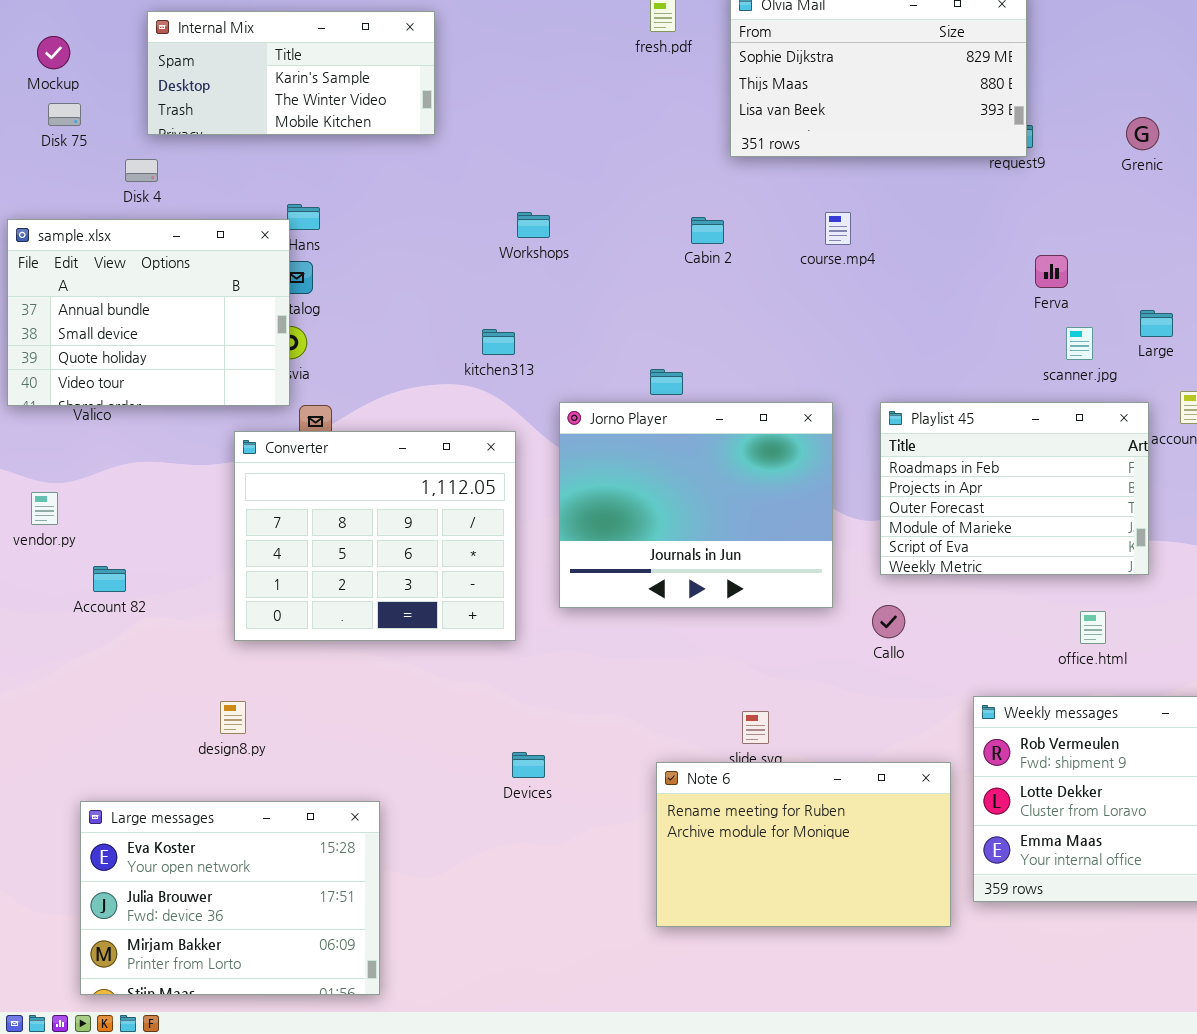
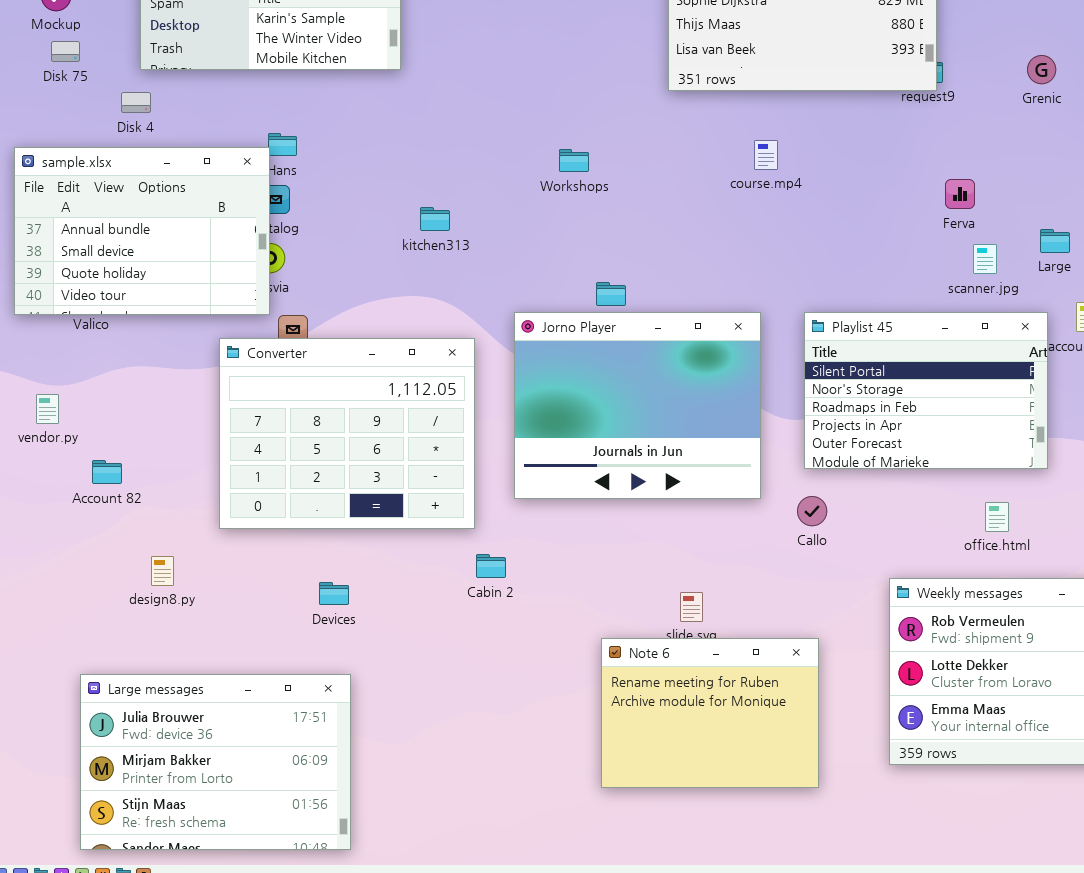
Workshops: [517,212,550,238] -> [559,149,589,172], moved
Cabin 2: [691,217,724,244] -> [476,554,506,578], moved
kitchen313: [482,329,515,355] -> [420,207,450,231], moved
Playlist 45: [880,402,1149,575] -> [804,312,1048,469], scrolled up 2 rows
design8.py: [220,701,246,734] -> [151,556,174,586], moved
Devices: [512,752,545,778] -> [319,582,349,605], moved
Note 6: [656,762,951,927] -> [601,638,819,788], resized
Large messages: [80,801,380,995] -> [80,674,351,850], scrolled down 1 row

